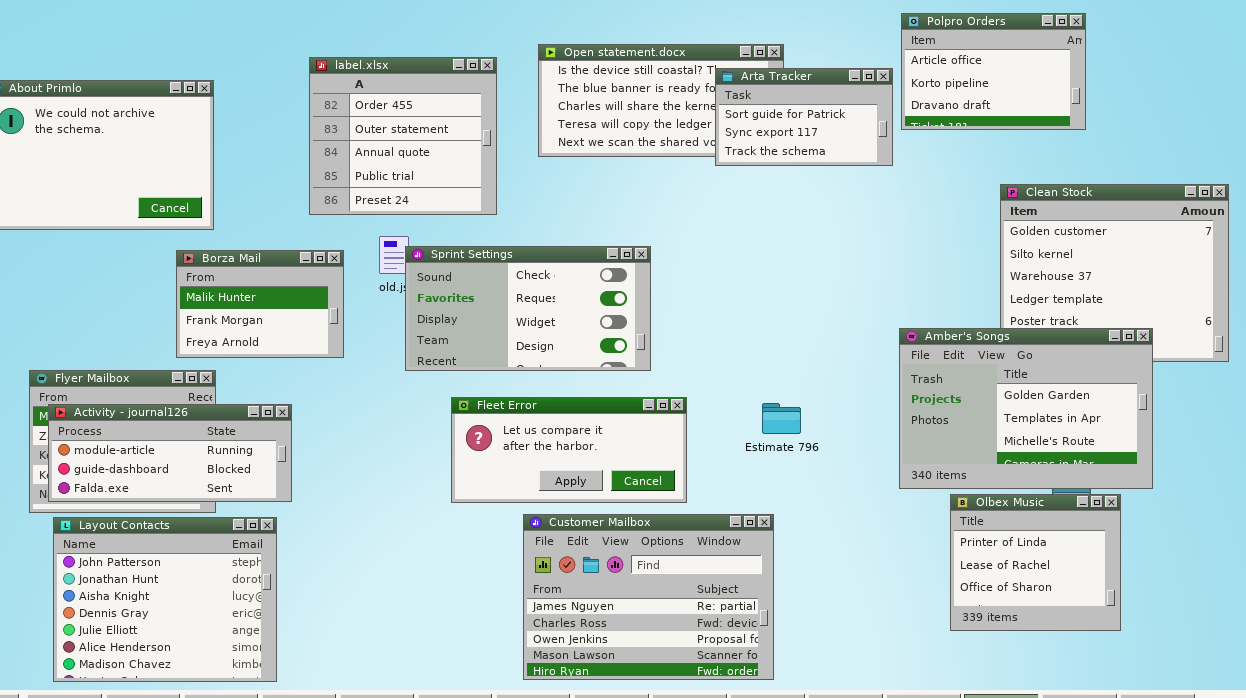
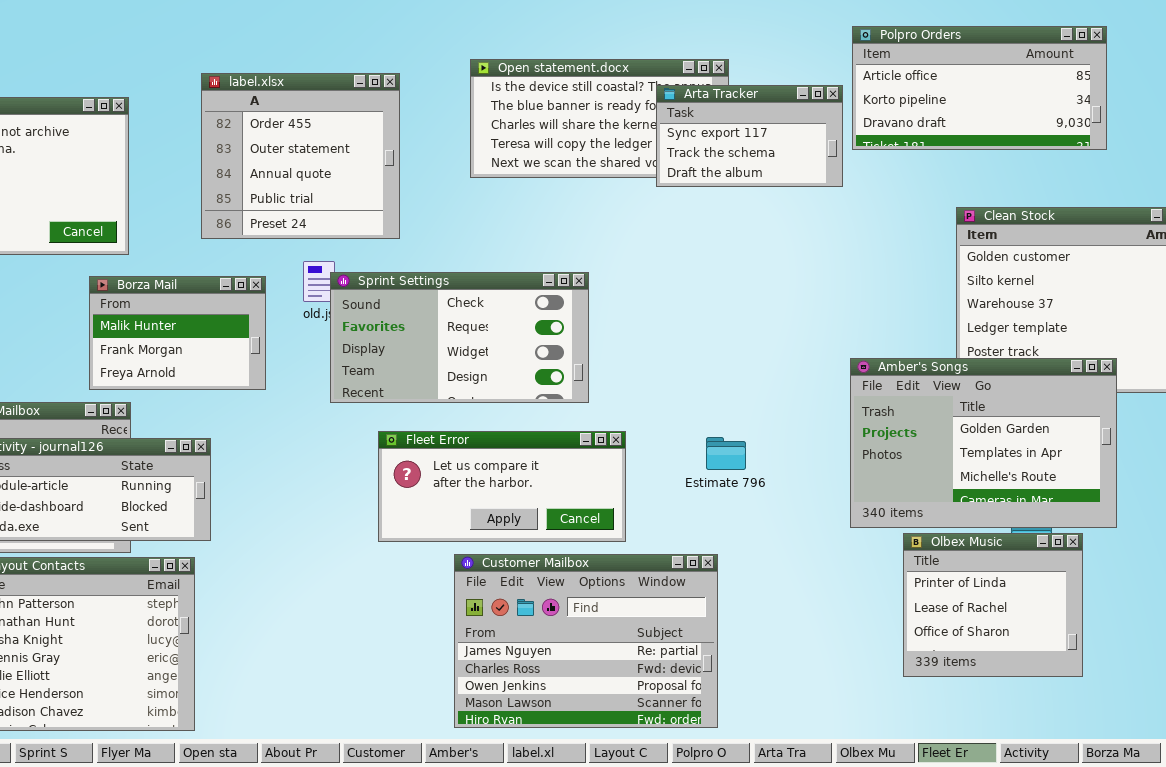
Polpro Orders: [901,13,1086,130] -> [852,26,1107,150], resized
label.xlsx: [309,57,497,215] -> [201,73,400,239], moved
Arta Tracker: [715,68,893,166] -> [656,85,843,187], scrolled down 1 row

